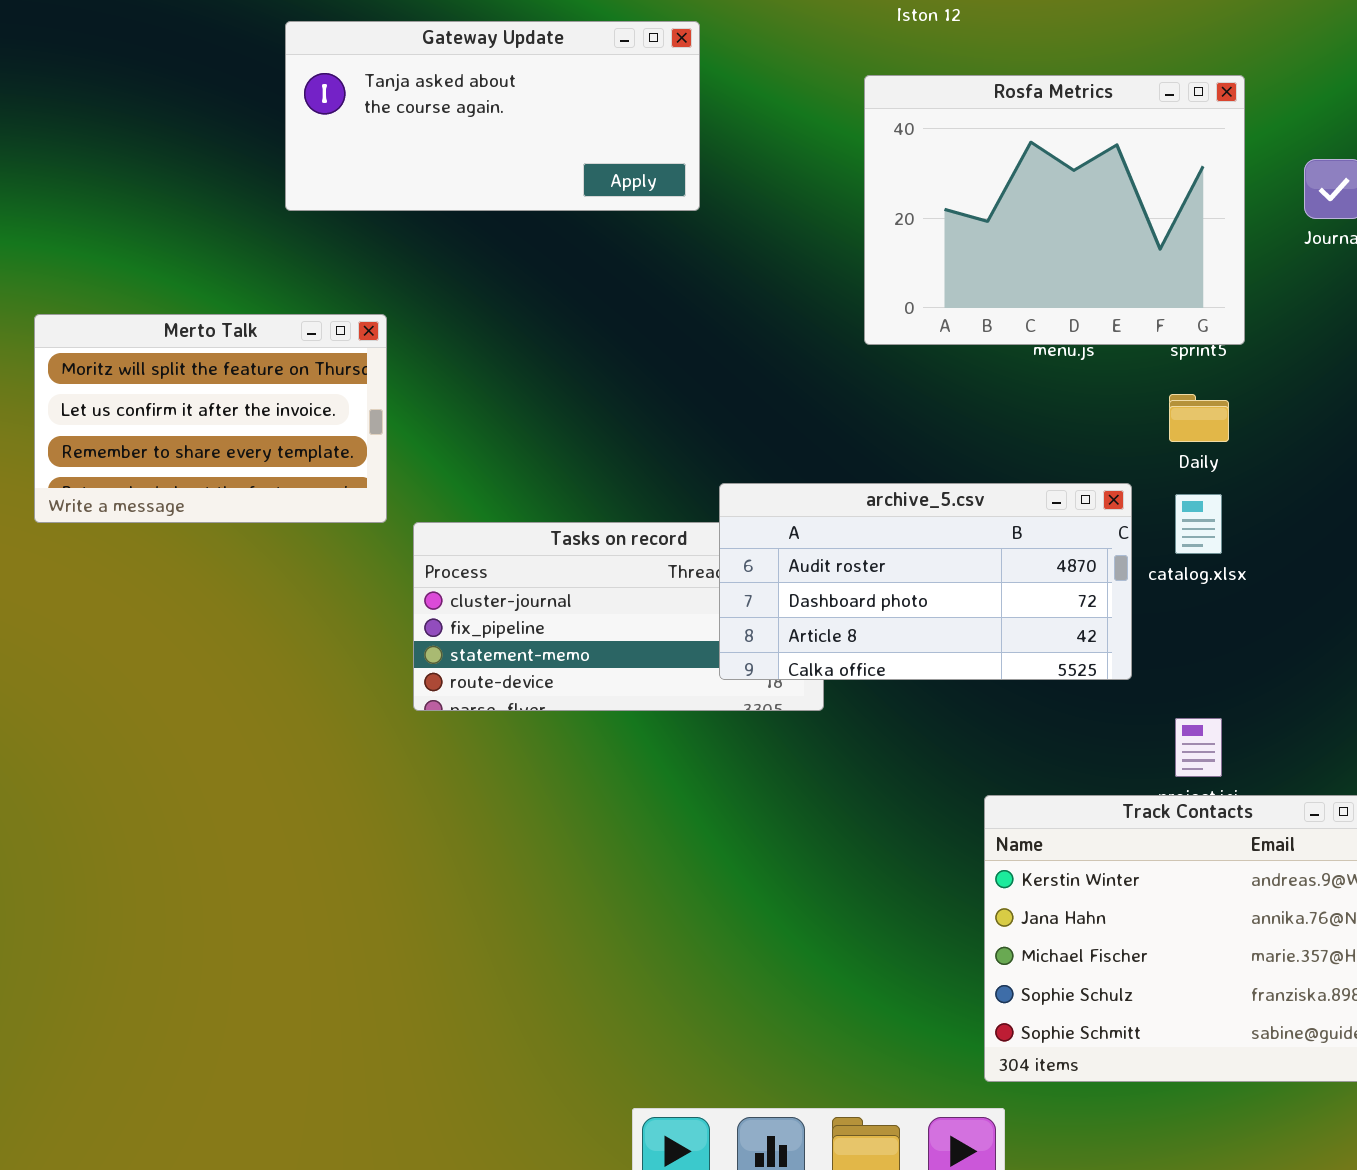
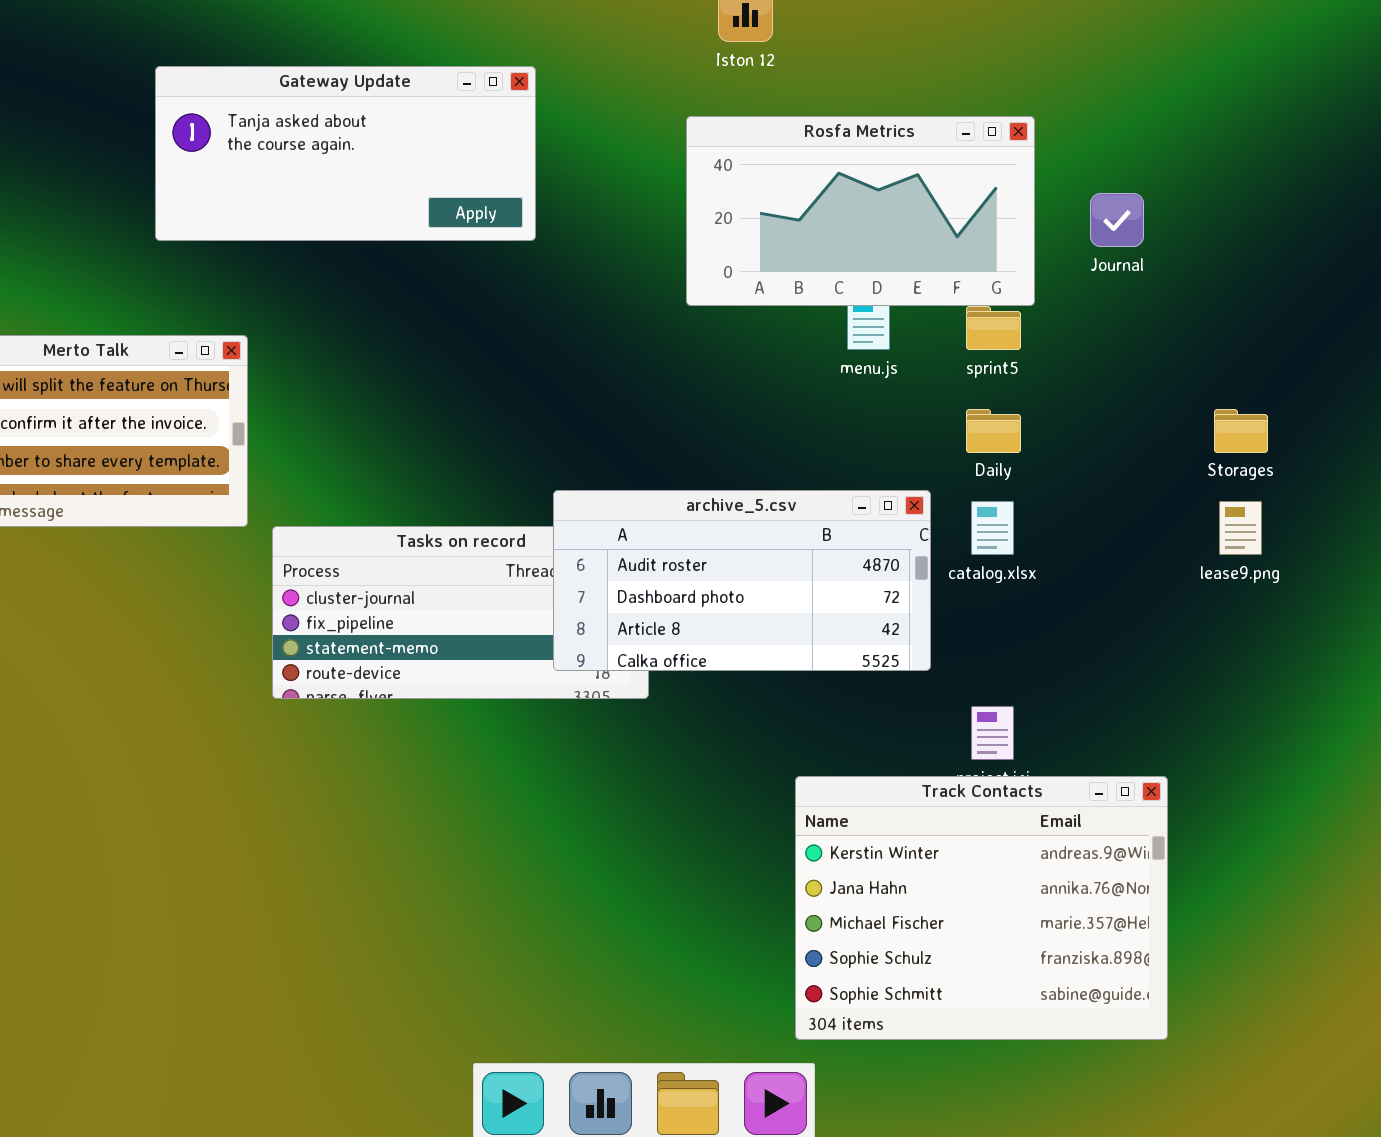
Rosfa Metrics: [864,75,1245,345] -> [686,116,1035,306], resized

